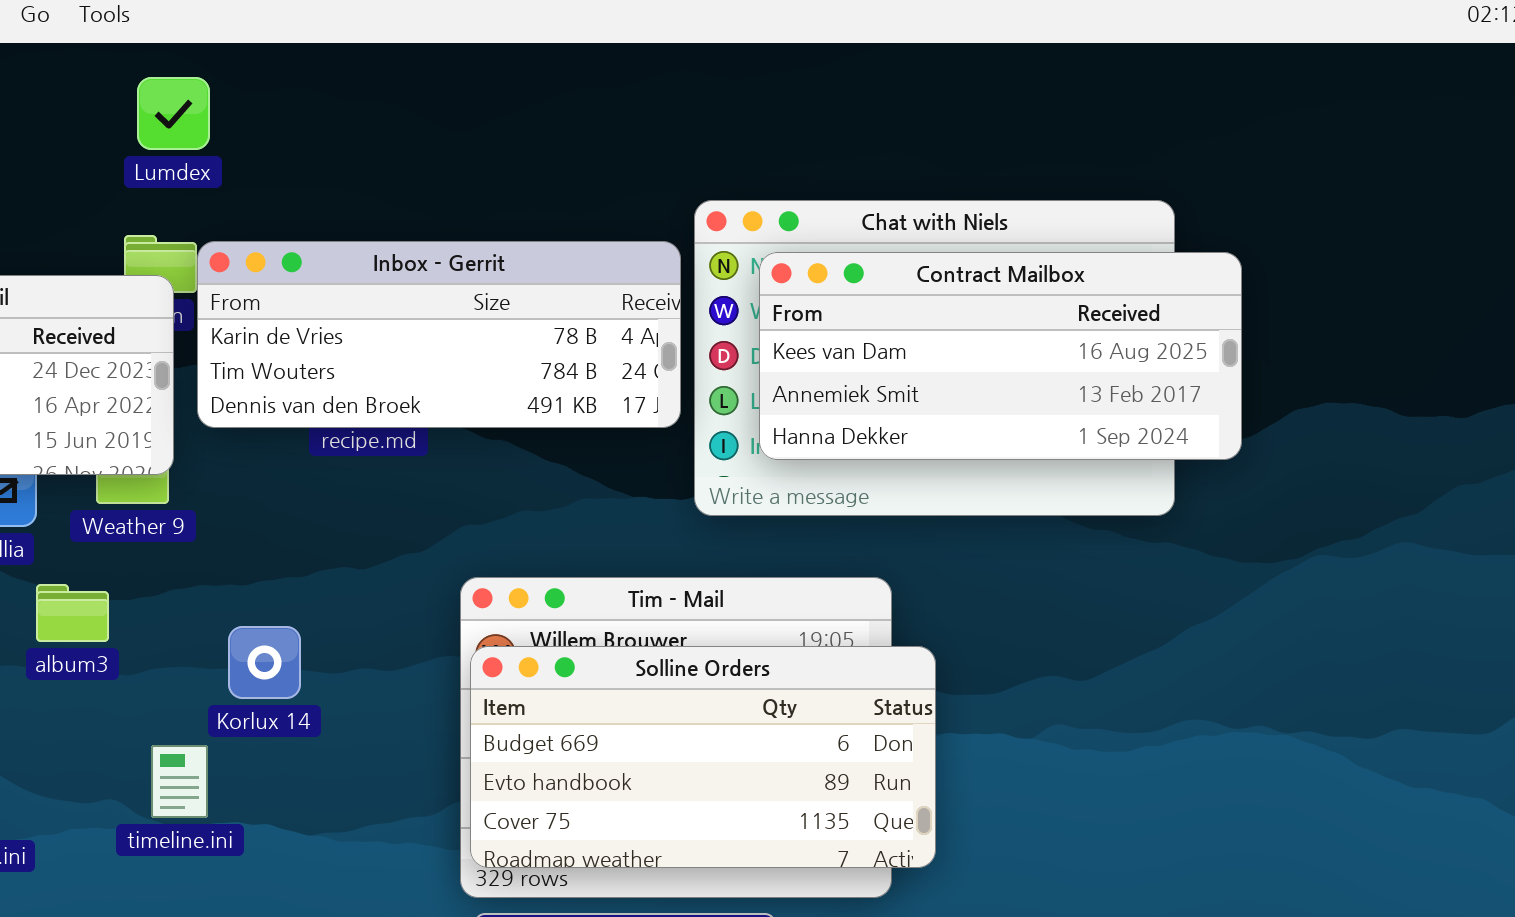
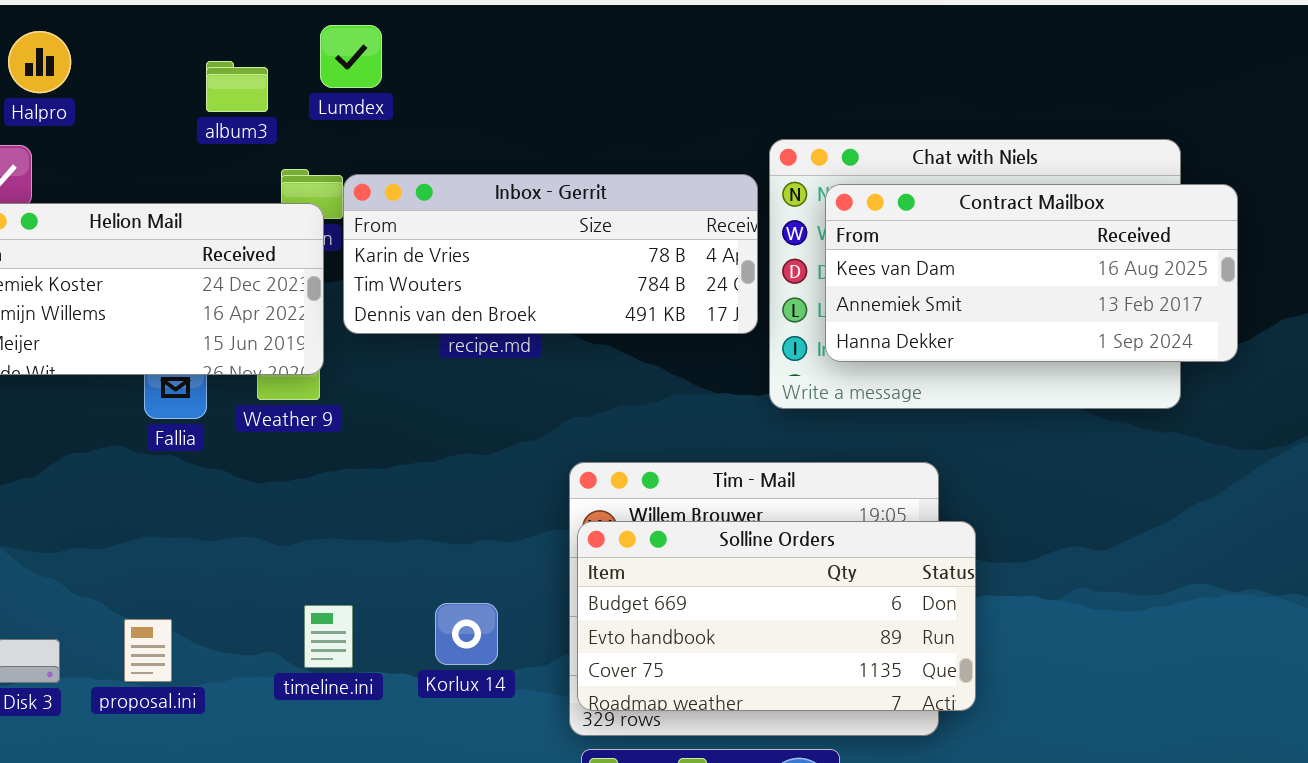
Lumdex: [137,77,210,150] -> [320,25,382,88], moved
album3: [36,584,109,642] -> [206,61,268,112], moved
Korlux 14: [228,626,301,699] -> [435,603,498,665], moved

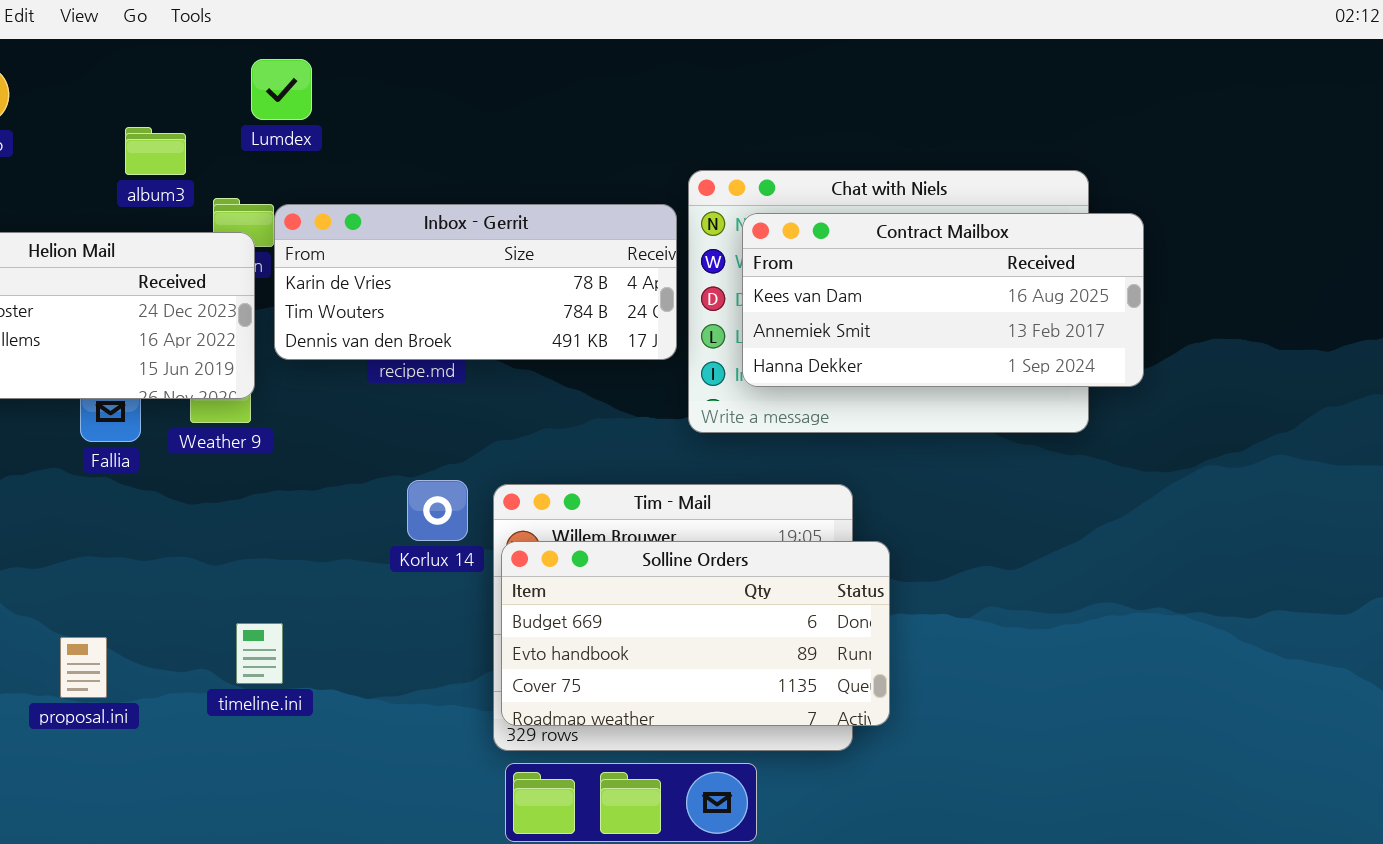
album3: [206,61,268,112] -> [125,127,186,175], moved
Korlux 14: [435,603,498,665] -> [407,480,468,541], moved

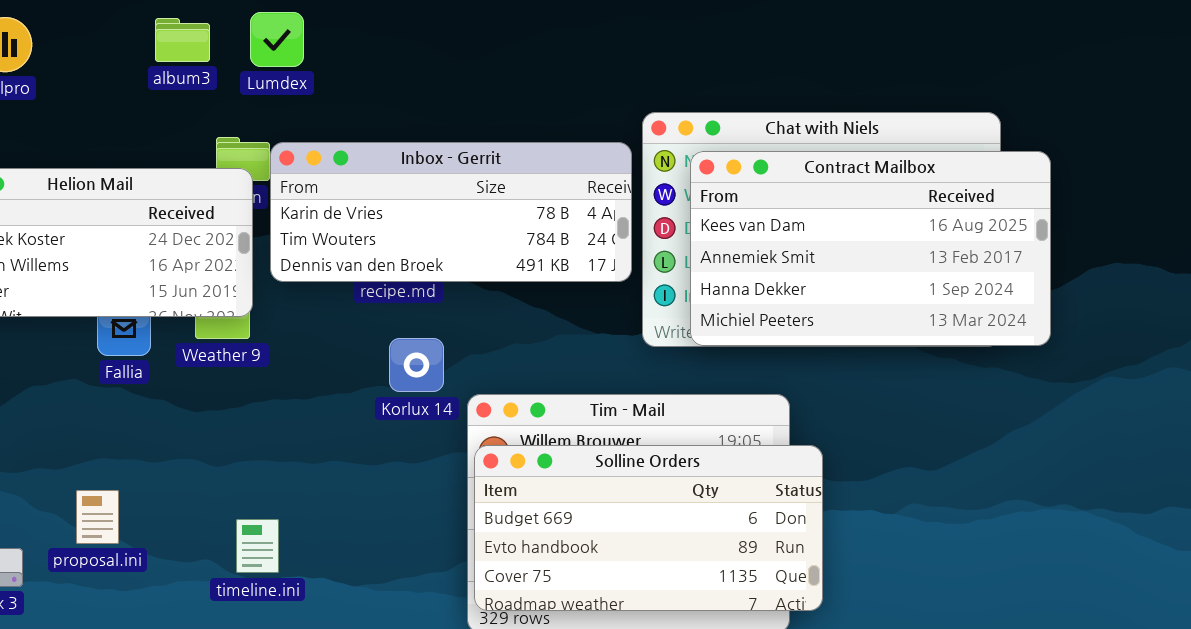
album3: [125,127,186,175] -> [155,18,210,62], moved
Contract Mailbox: [742,213,1144,387] -> [690,151,1051,346], resized
Korlux 14: [407,480,468,541] -> [389,338,444,392], moved
proposal.ini: [60,637,107,698] -> [76,490,119,544], moved

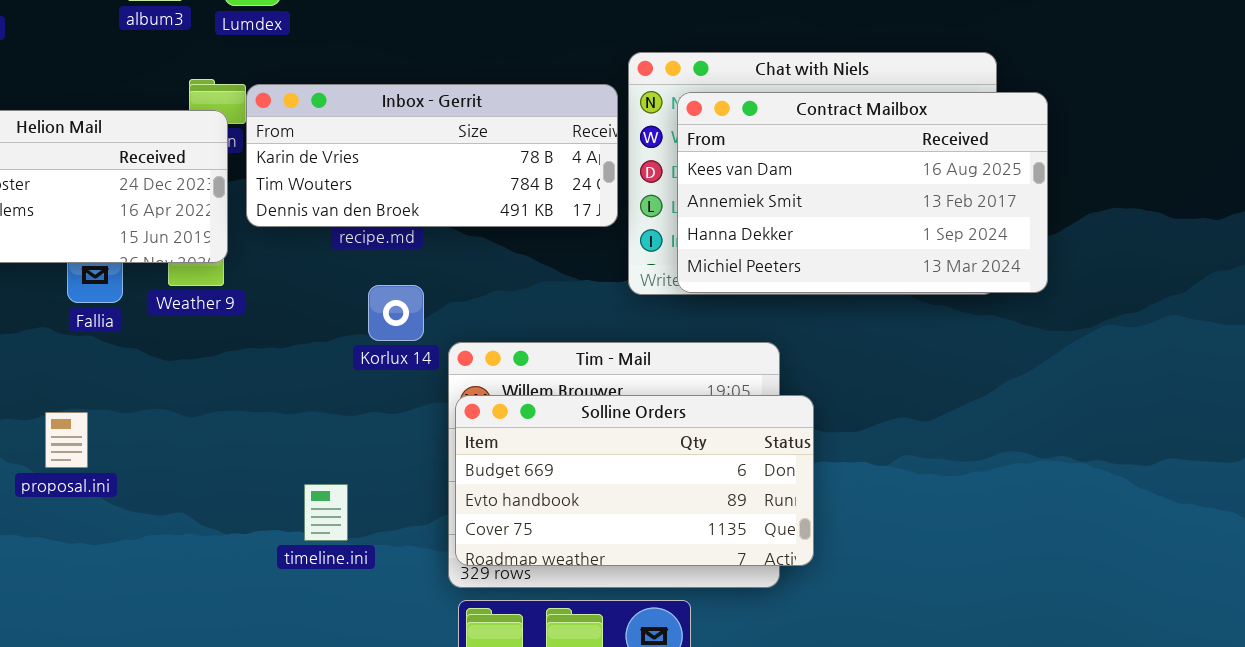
proposal.ini: [76,490,119,544] -> [45,412,88,468], moved
timeline.ini: [236,519,279,573] -> [304,484,348,541], moved

